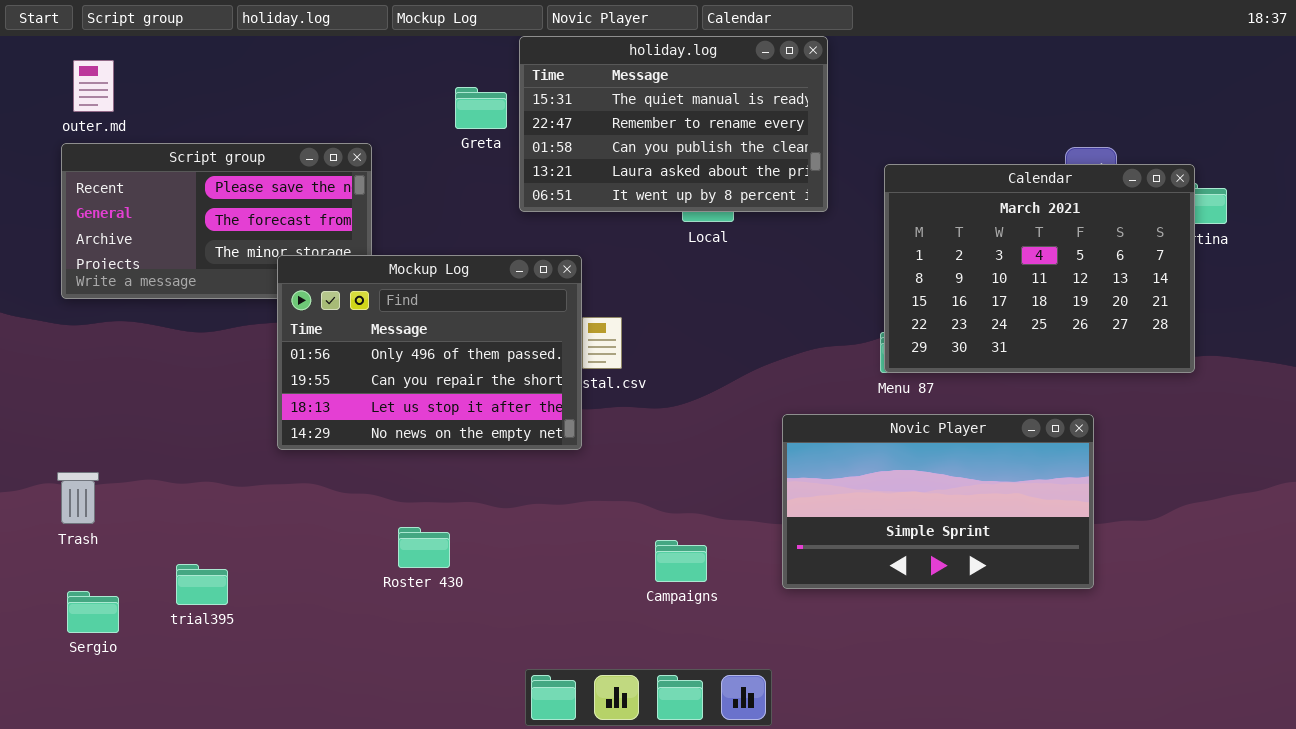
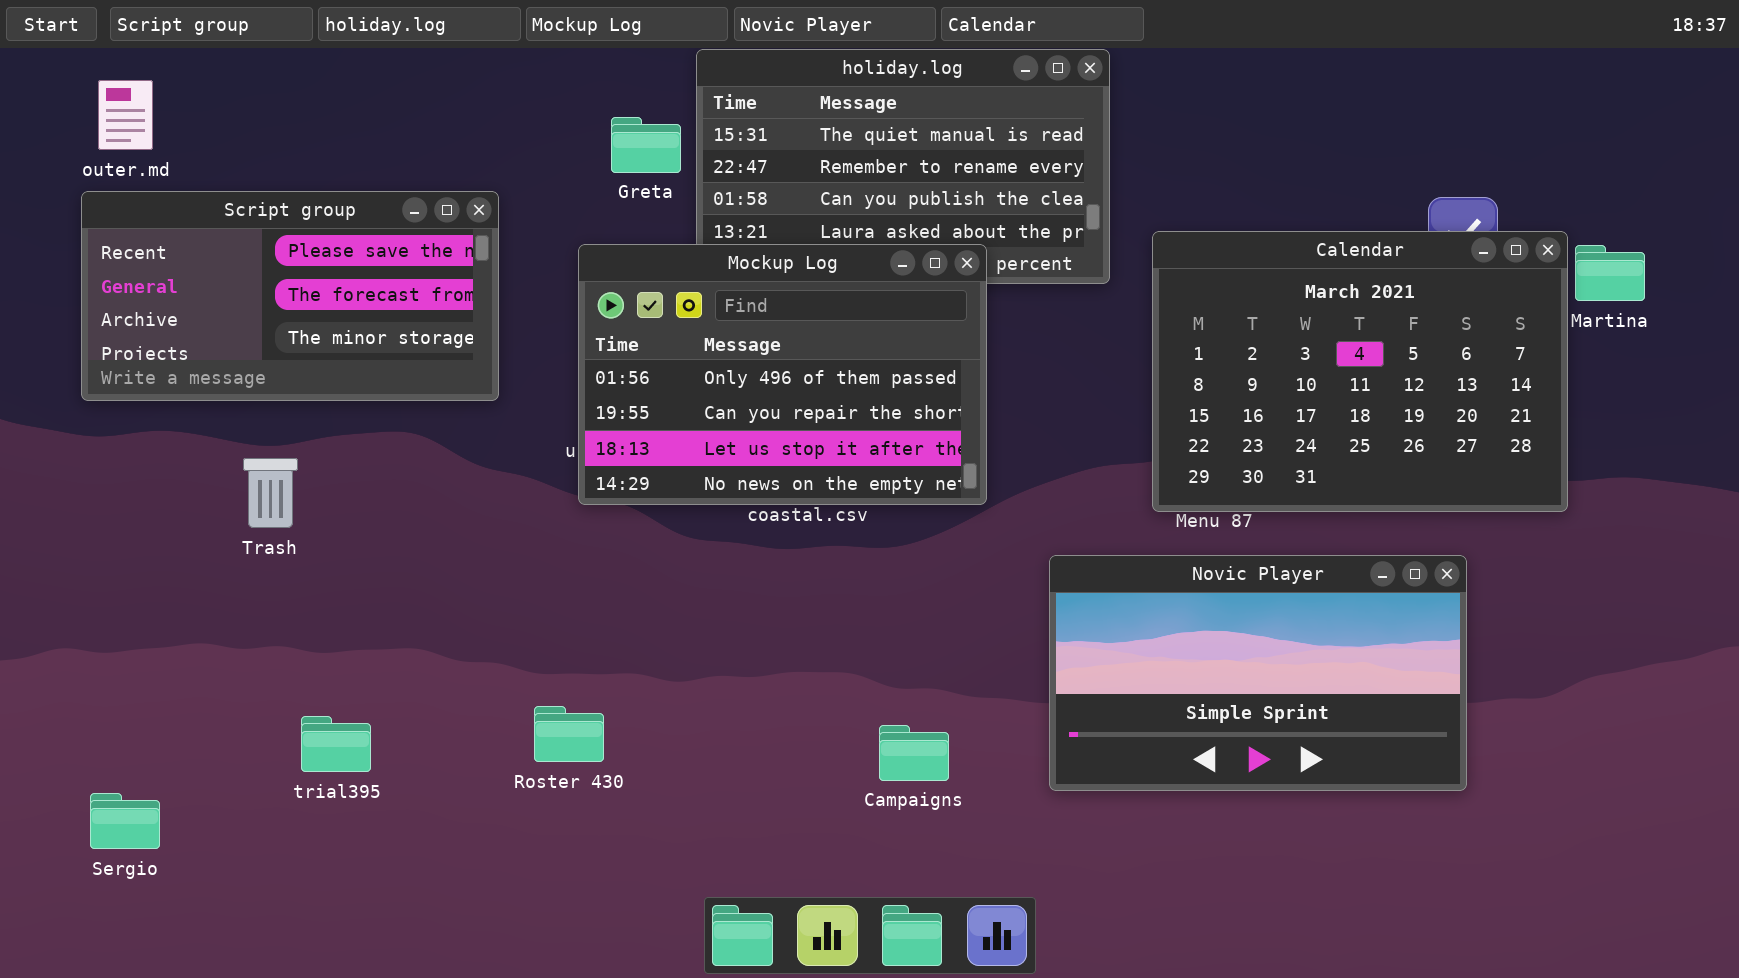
Calendar: [884,164,1195,373] -> [1152,231,1568,512], moved
Mockup Log: [277,255,582,450] -> [578,244,987,505], moved
Trash: [57,472,99,524] -> [243,458,298,528], moved
trial395: [176,564,228,605] -> [301,716,371,772], moved

